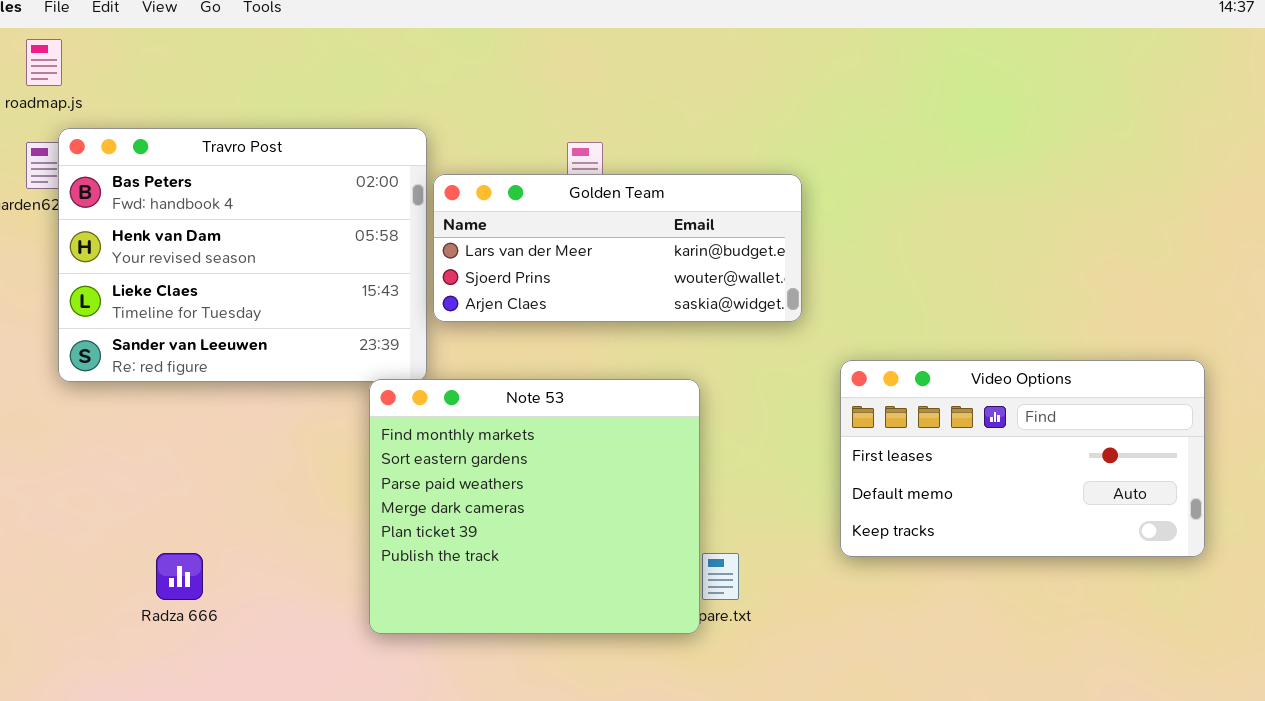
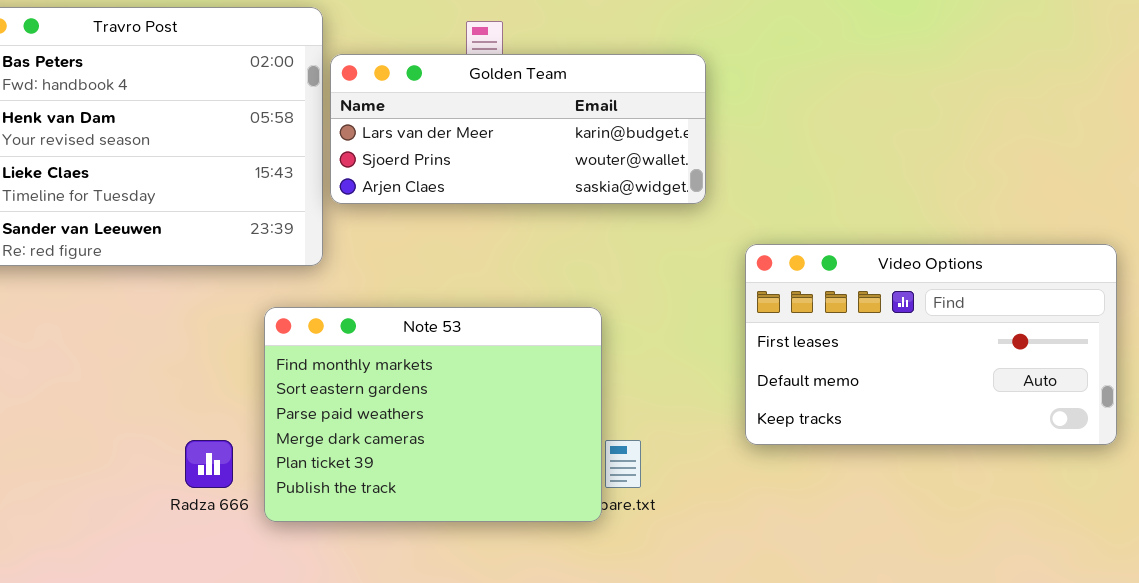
Note 53: [369,379,700,634] -> [264,307,602,522], resized
Radza 666: [156,553,203,600] -> [185,440,233,488], moved

